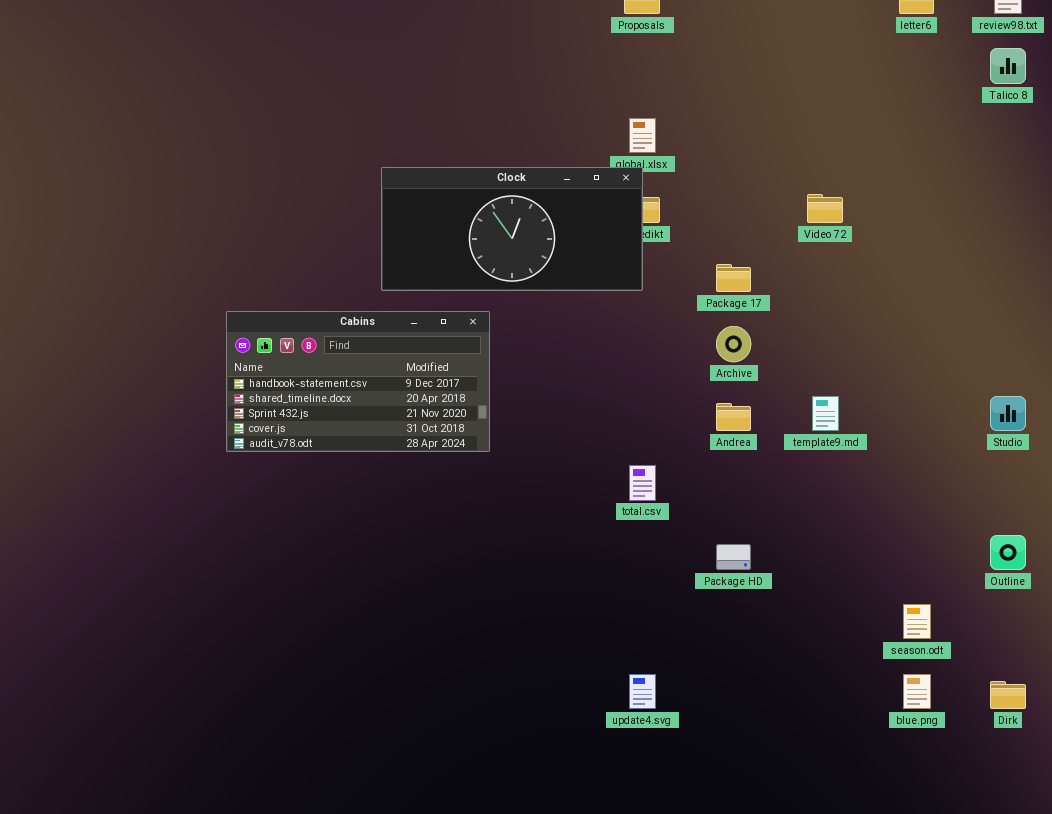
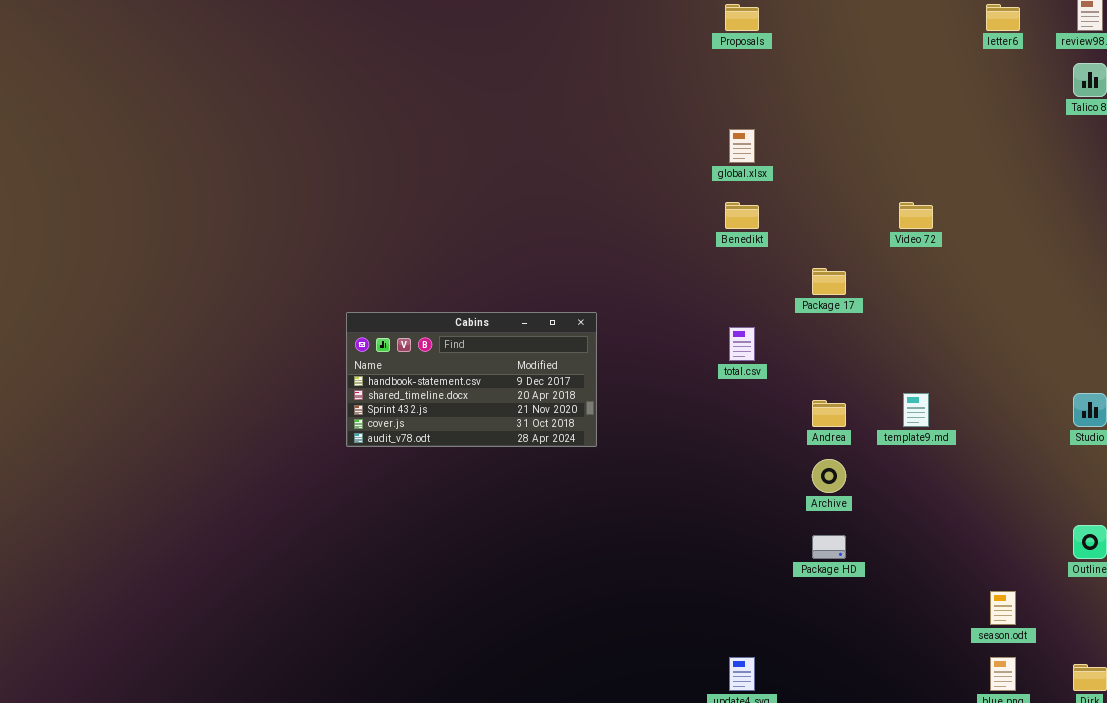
Clock: [381,167,643,291] -> none, closed
Archive: [716,326,751,362] -> [812,459,846,493], moved
total.csv: [629,465,656,501] -> [729,327,755,361], moved

